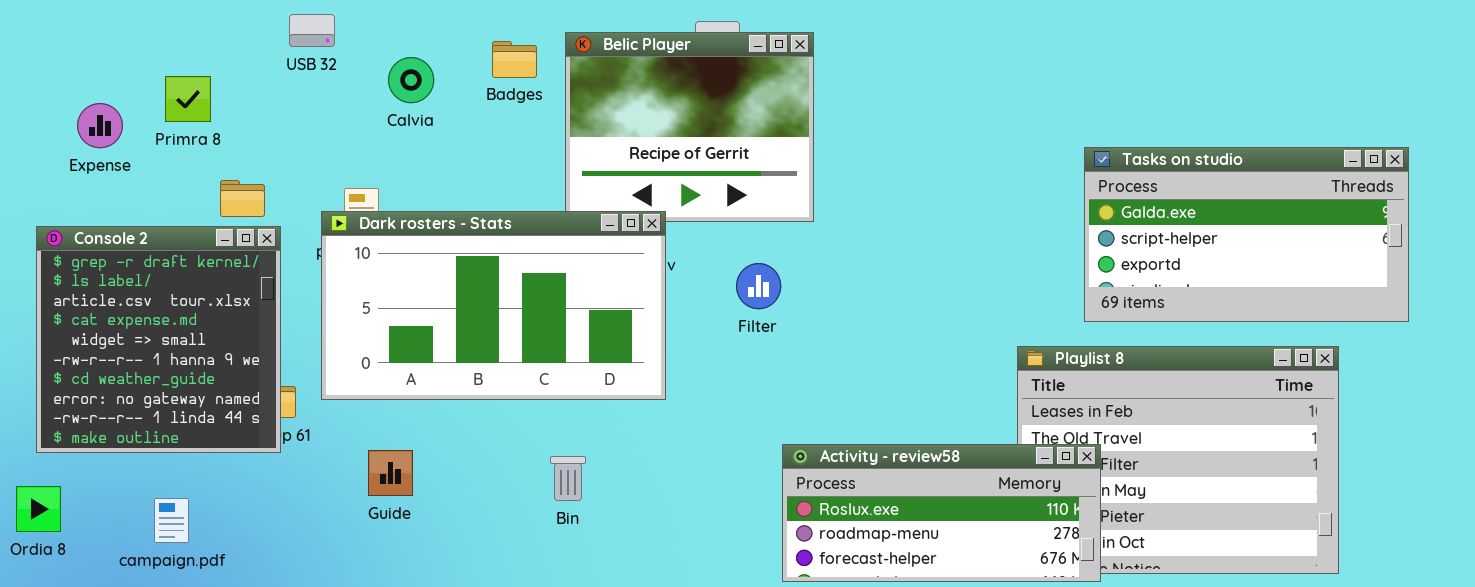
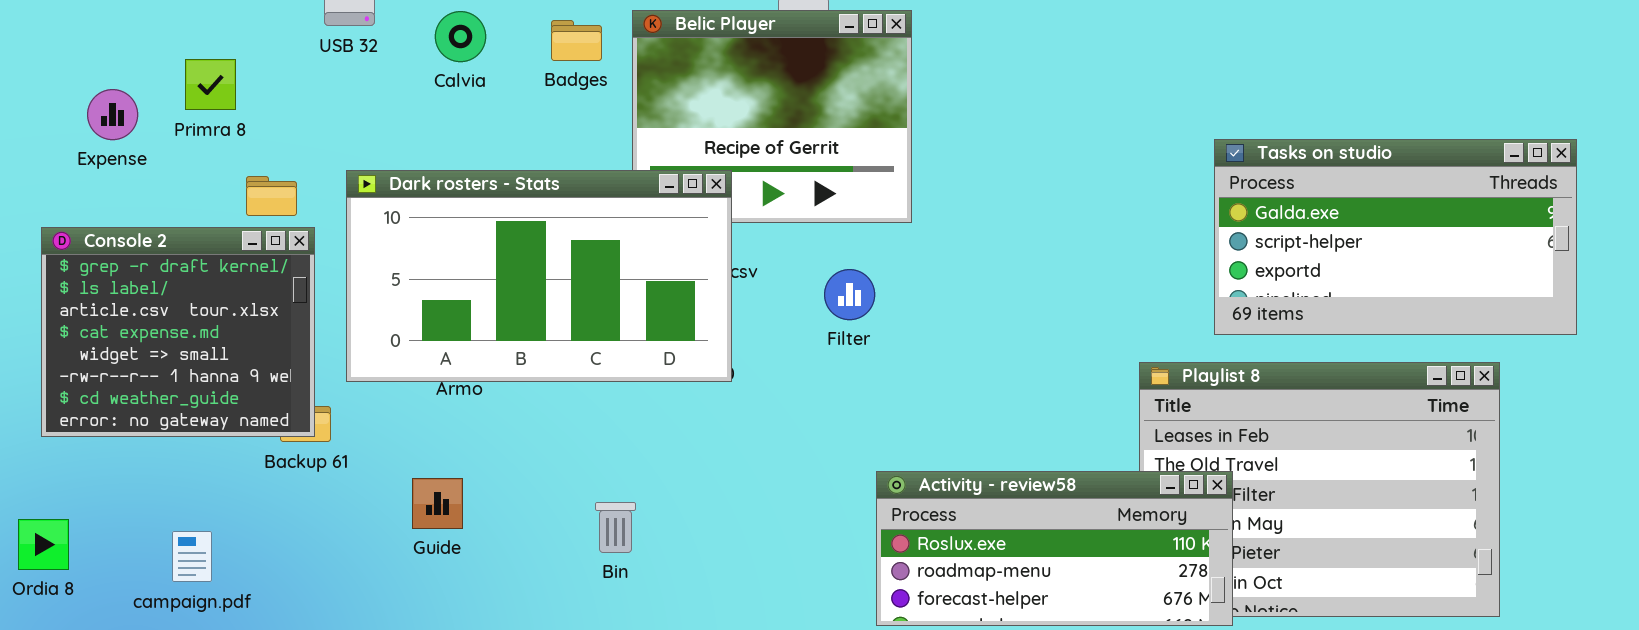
Calvia: [388,57,434,103] -> [435,11,486,62], moved
Dark rosters - Stats: [321,211,666,400] -> [346,170,732,382], moved
Console 2: [36,226,281,453] -> [41,227,315,437], resized
Bin: [550,456,586,501] -> [595,502,636,553], moved

